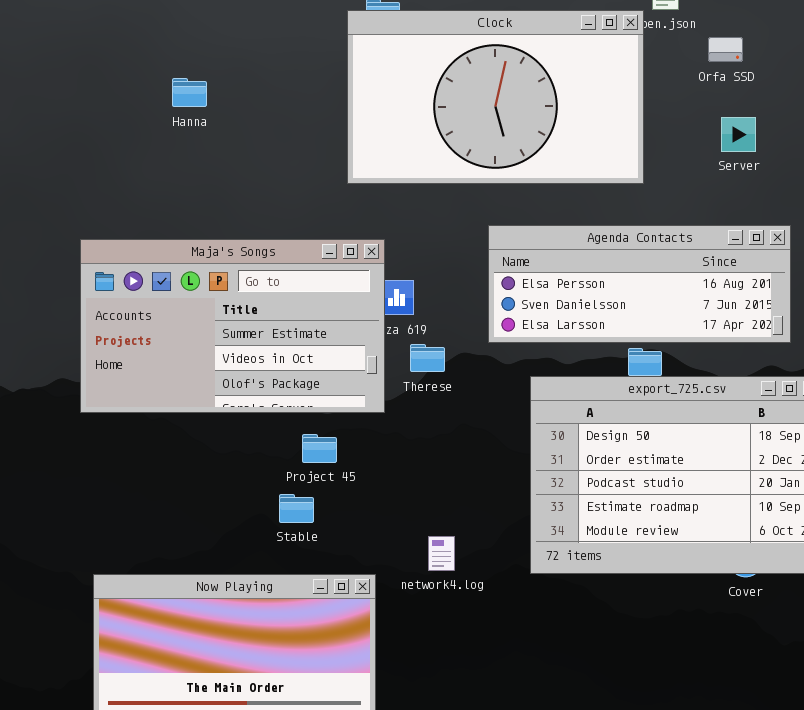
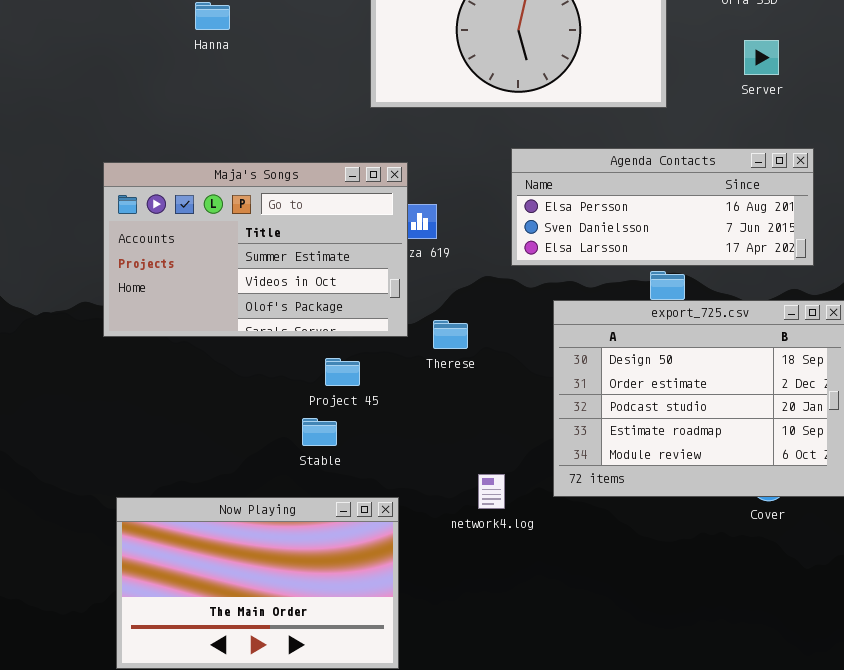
Therese: [410,344,445,372] -> [433,320,468,349], moved
network4.log: [428,536,455,571] -> [478,474,505,509], moved

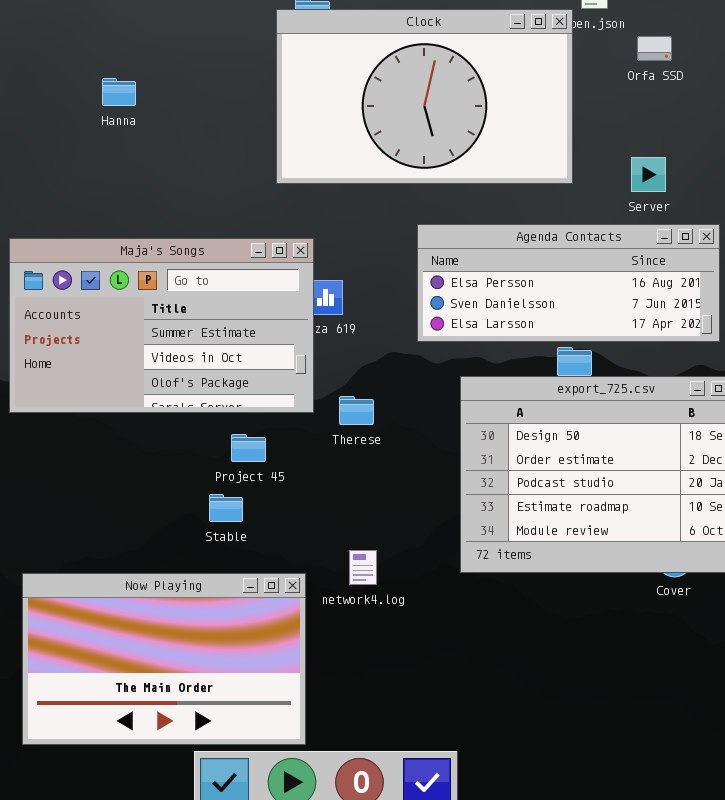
Server: [744,40,779,75] -> [631,157,666,192], moved
network4.log: [478,474,505,509] -> [349,550,377,585], moved

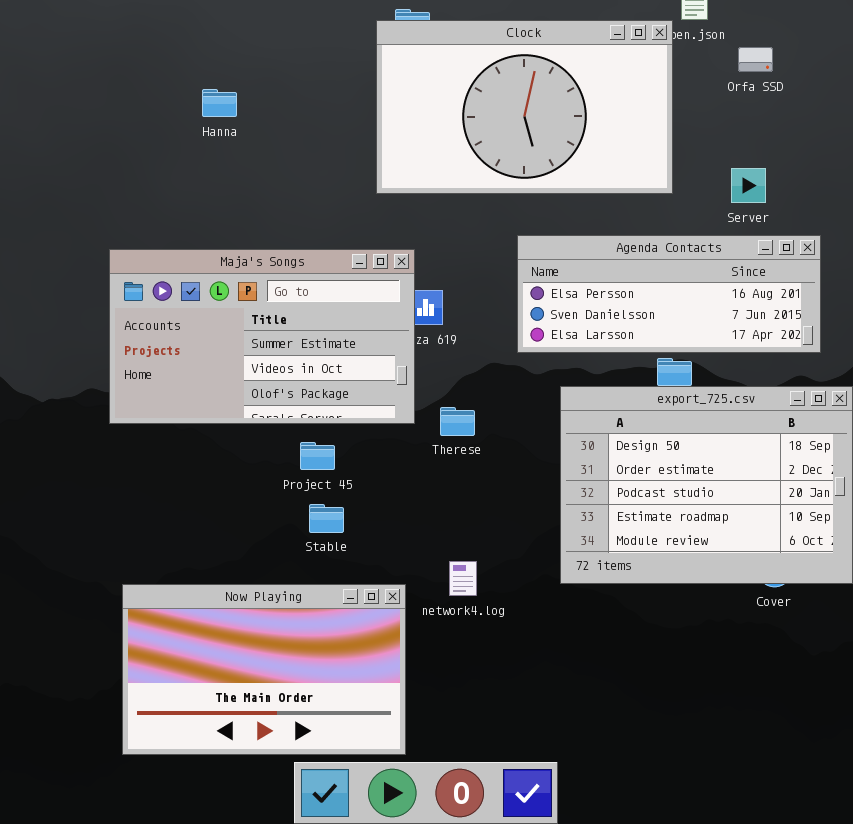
Project 45: [231,434,266,462] -> [300,442,335,470], moved

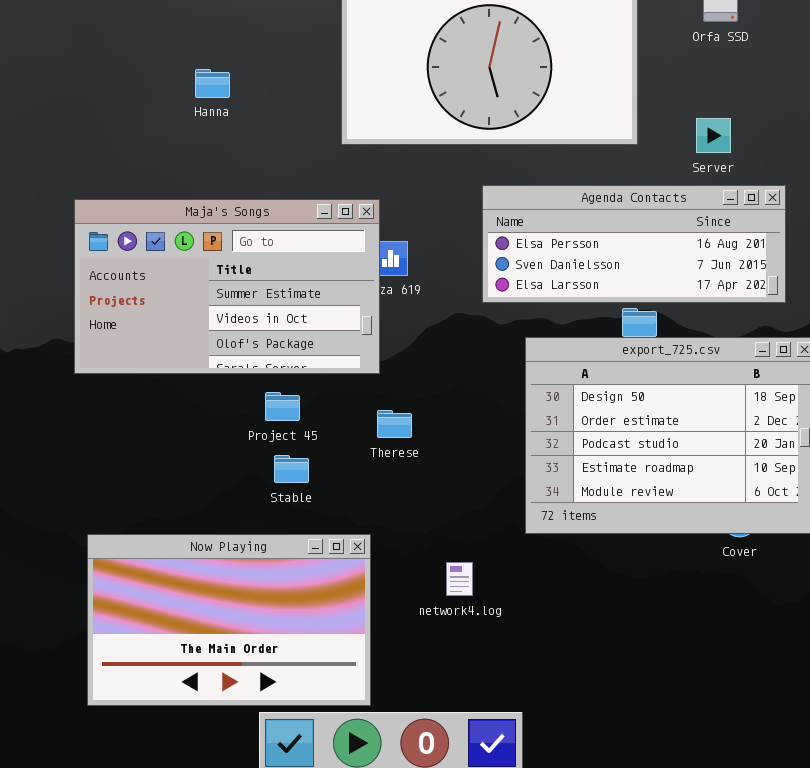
Hanna: [202,89,237,117] -> [195,69,230,98], moved
Therese: [440,407,475,436] -> [377,410,412,438], moved
network4.log: [449,561,477,596] -> [446,562,473,596], moved

